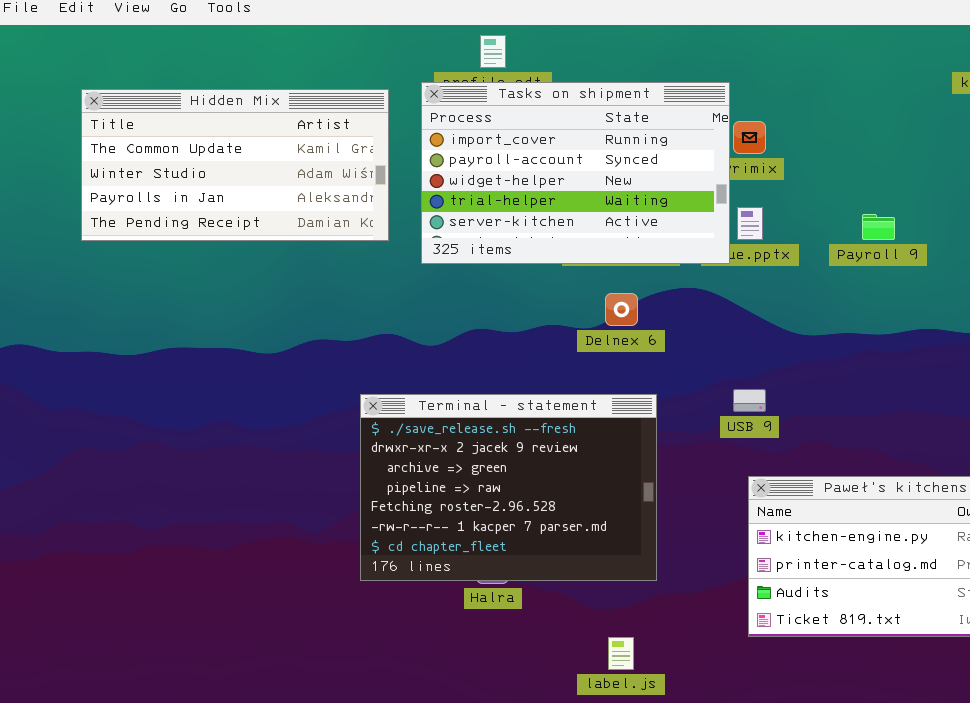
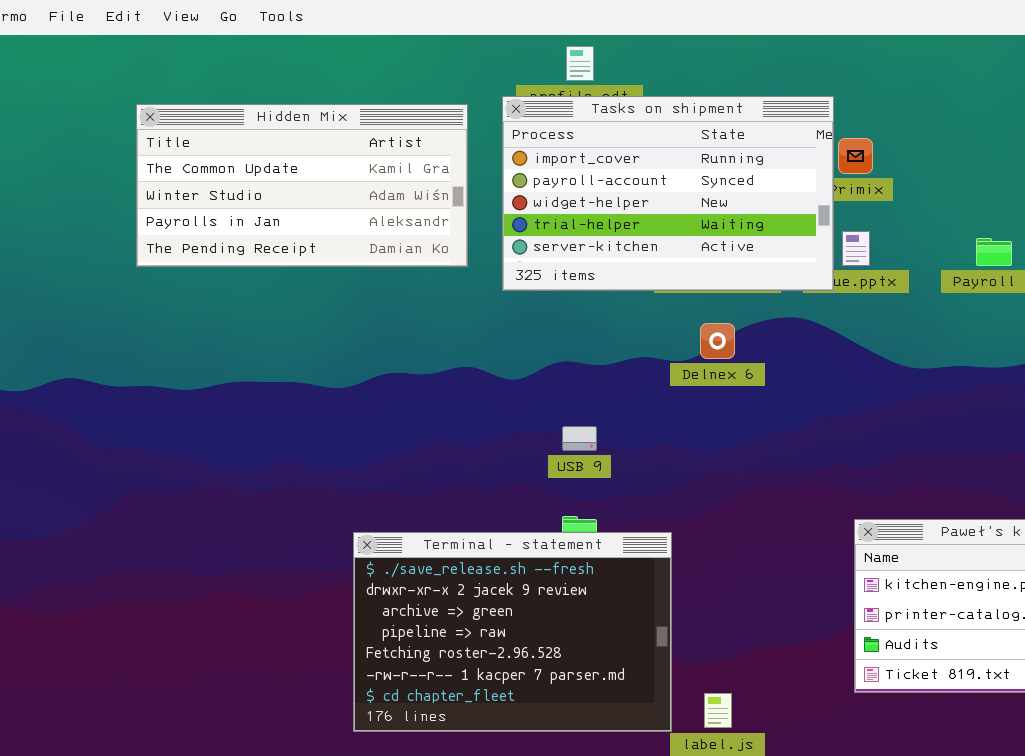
USB 9: [733,389,766,412] -> [562,426,597,451], moved
Terminal - statement: [360,394,657,581] -> [353,532,672,732], moved

